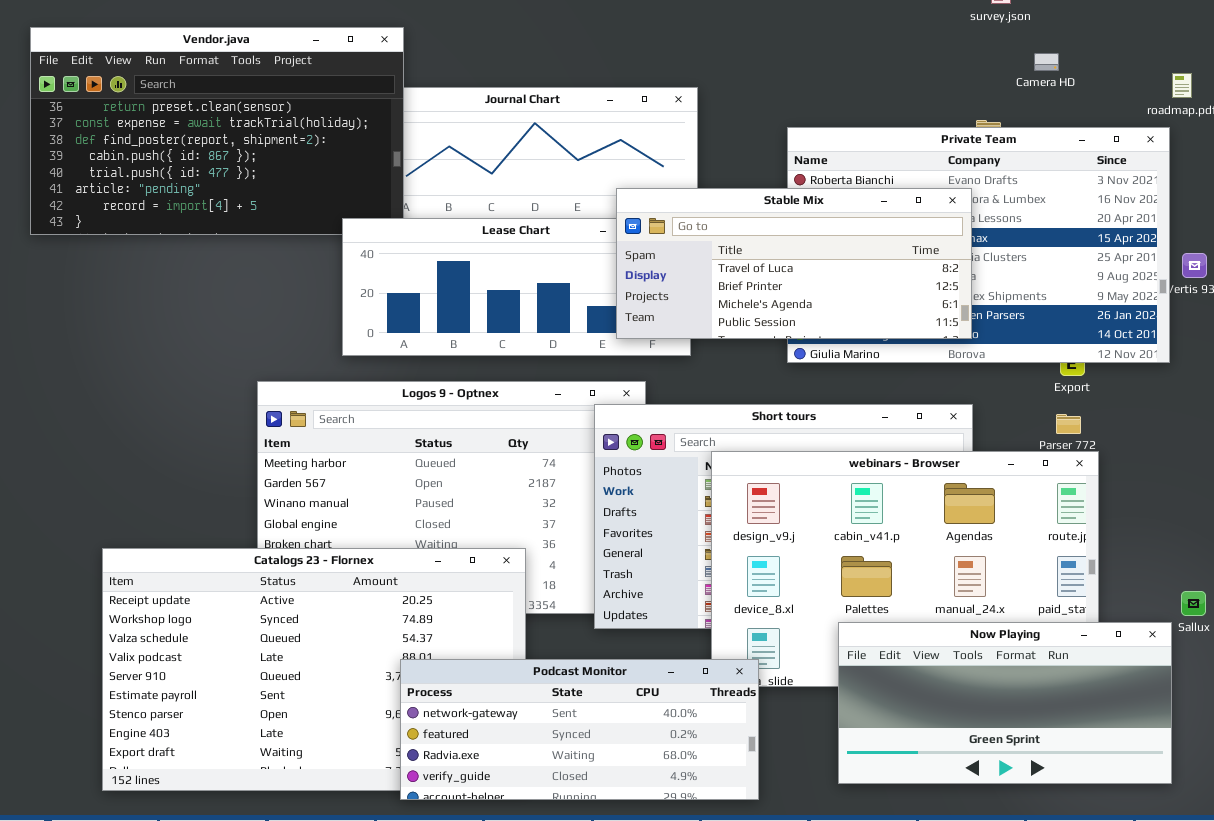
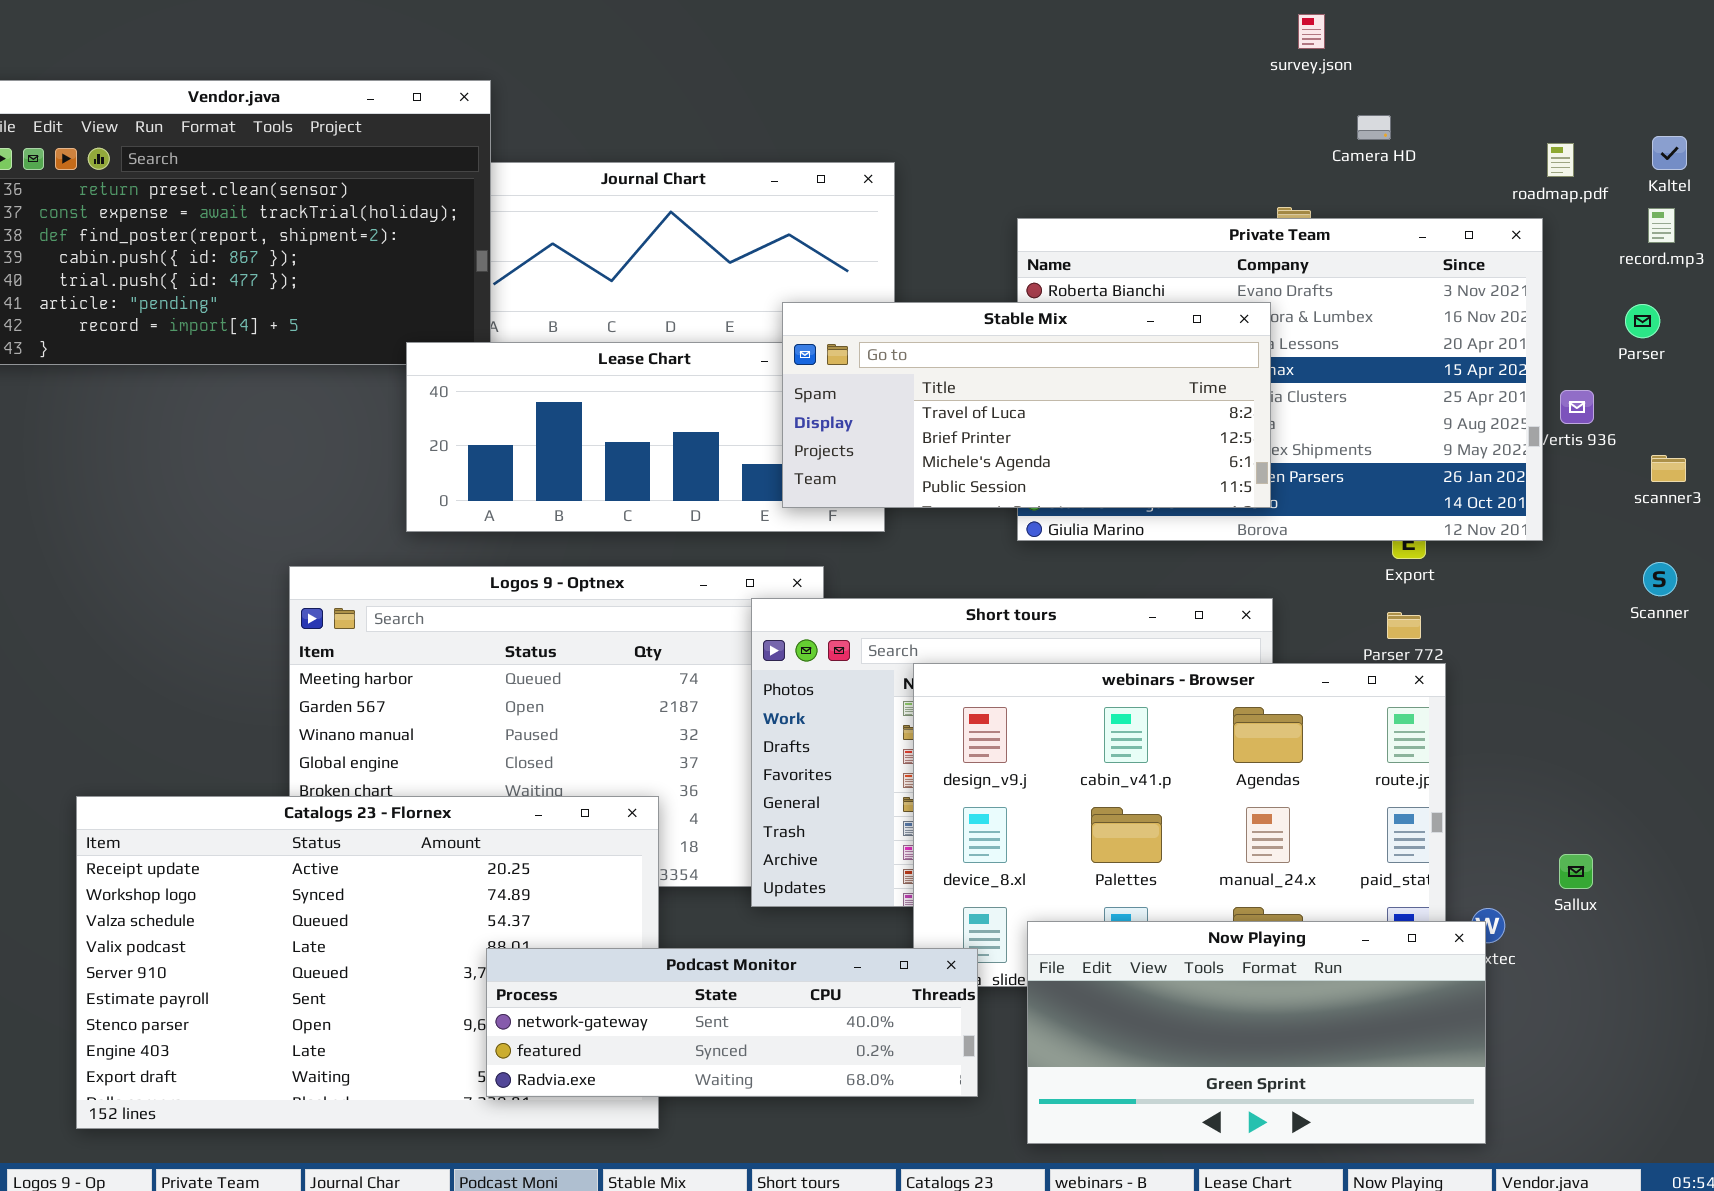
Now Playing: [838,622,1172,784] -> [1027,921,1486,1144], moved
Podcast Monitor: [400,659,759,800] -> [486,948,978,1097], resized

